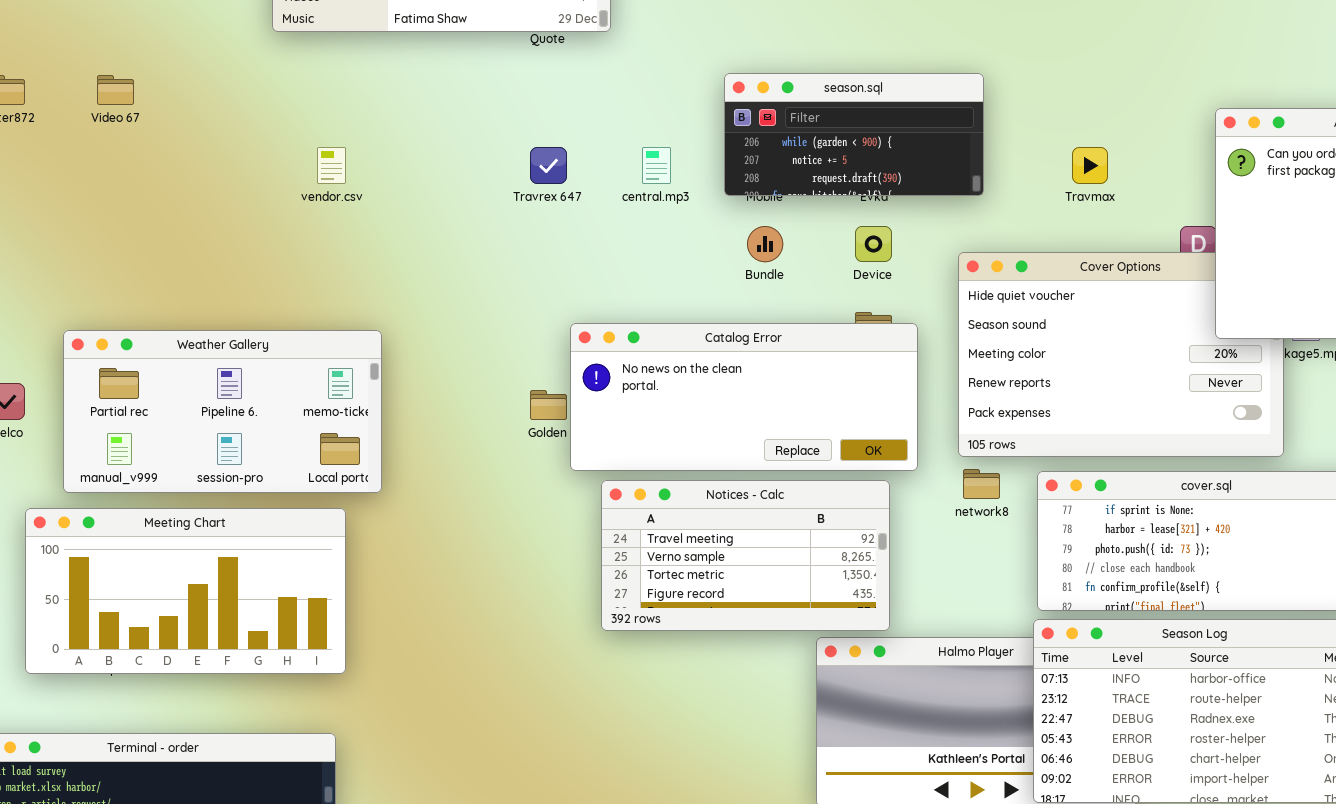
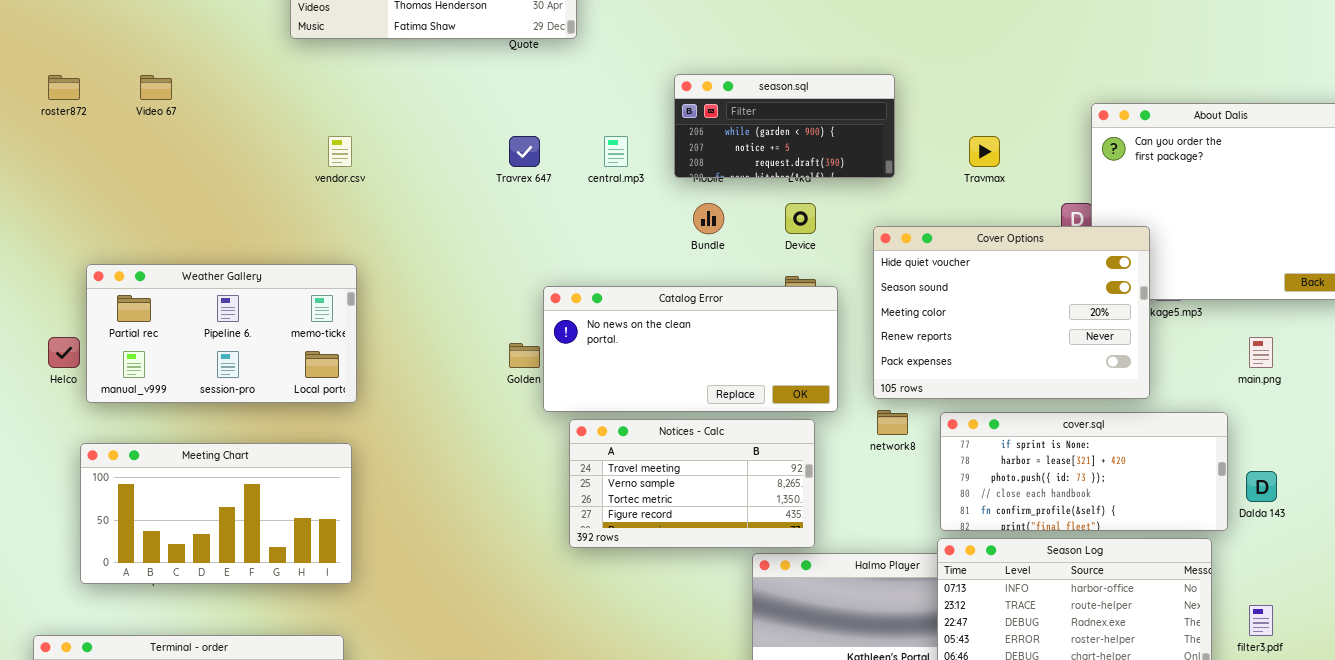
Cover Options: [958,252,1284,457] -> [873,226,1150,399], raised
Weather Gallery: [63,330,382,493] -> [86,264,357,403], moved

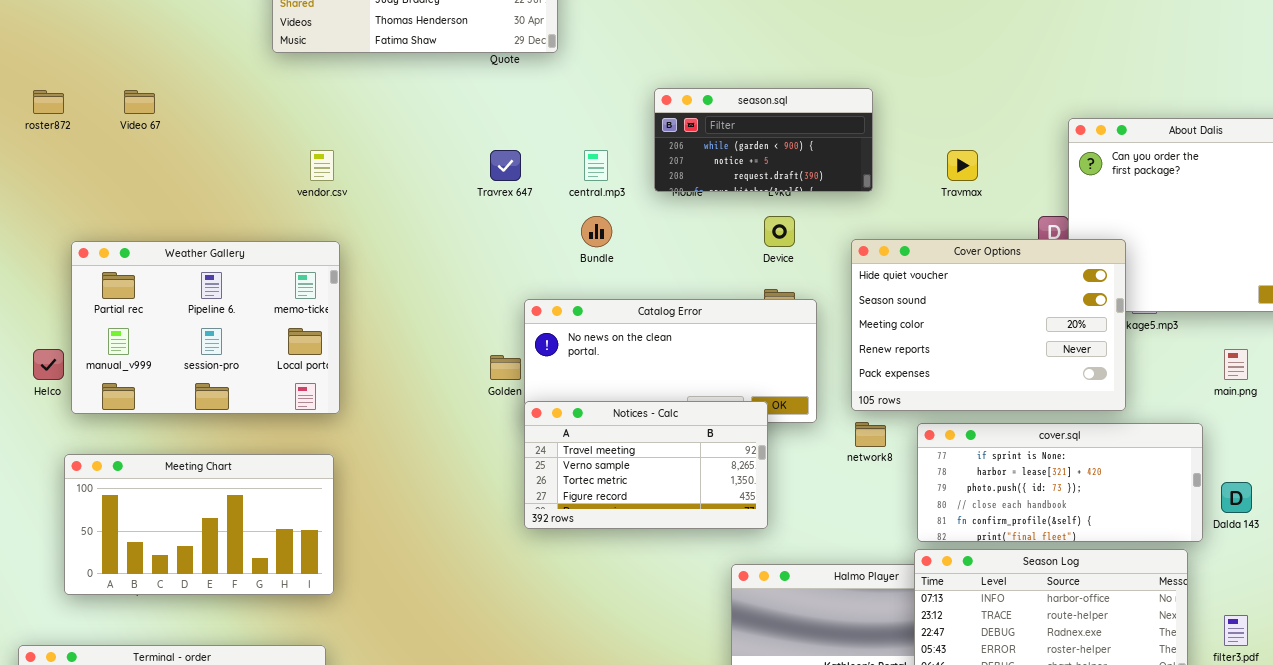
Bundle: [693,203,724,234] -> [581,216,612,247], moved
Weather Gallery: [86,264,357,403] -> [71,241,340,414], resized
Notices - Calc: [569,419,815,548] -> [524,401,768,529], moved

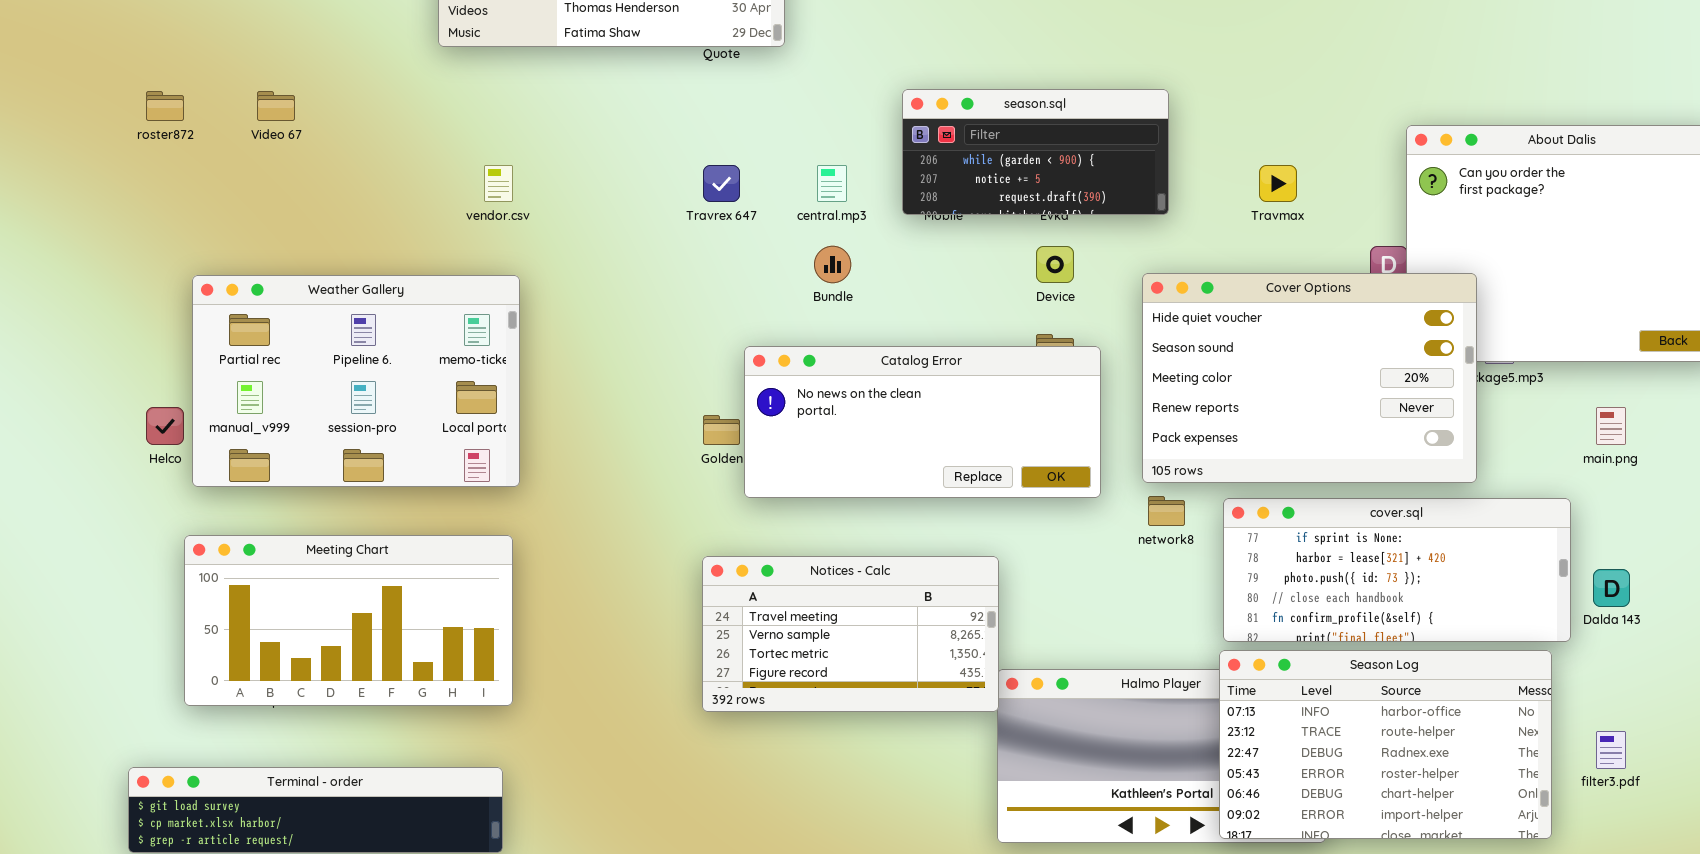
Notices - Calc: [524,401,768,529] -> [702,556,999,712], moved

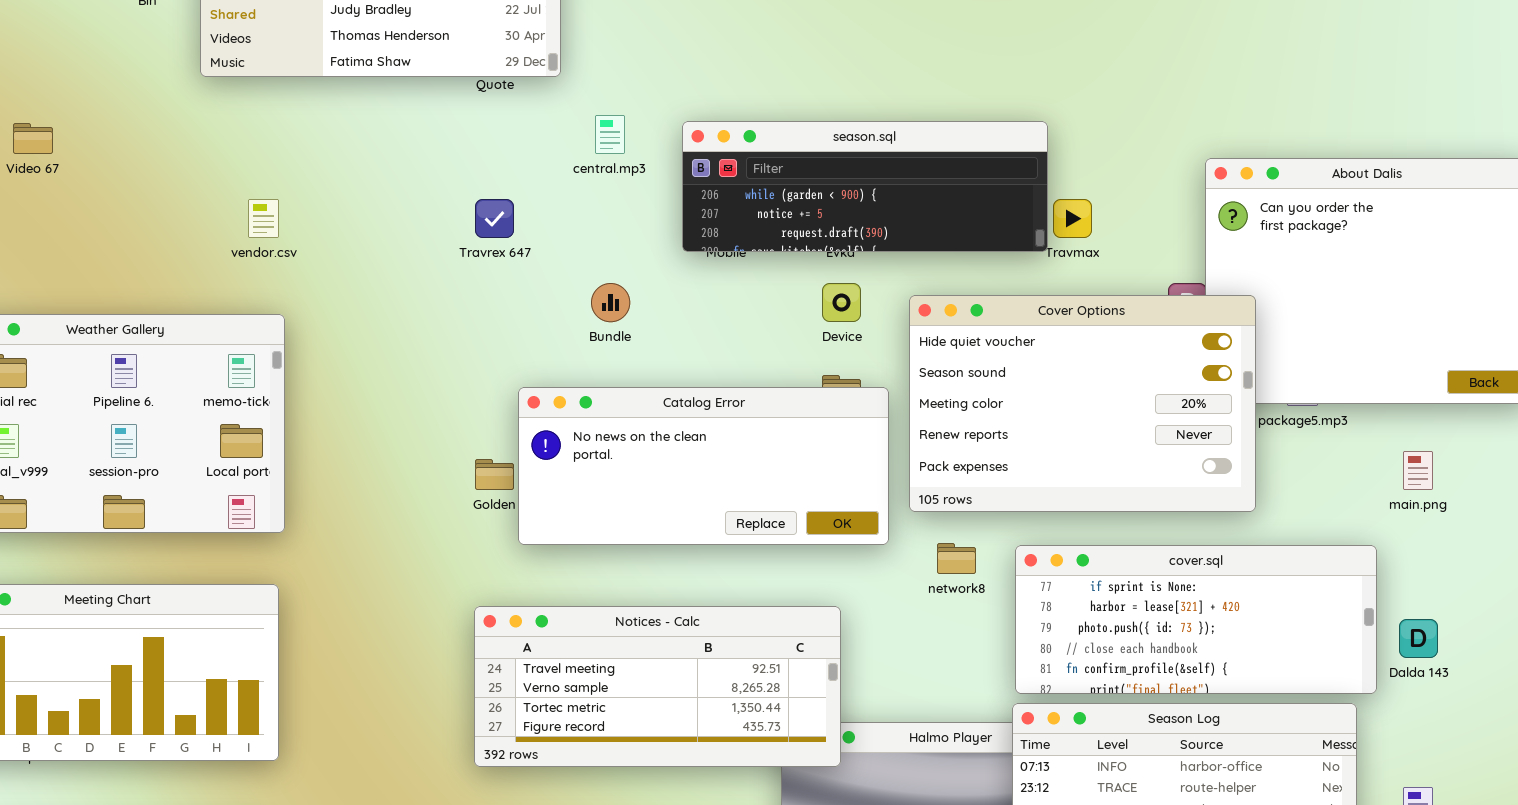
season.sql: [902,89,1169,215] -> [682,121,1048,252], resized
central.mp3: [817,165,847,202] -> [595,115,625,154], moved
Cover Options: [1142,273,1477,483] -> [909,295,1256,512], moved
Notices - Calc: [702,556,999,712] -> [474,606,841,767], resized

